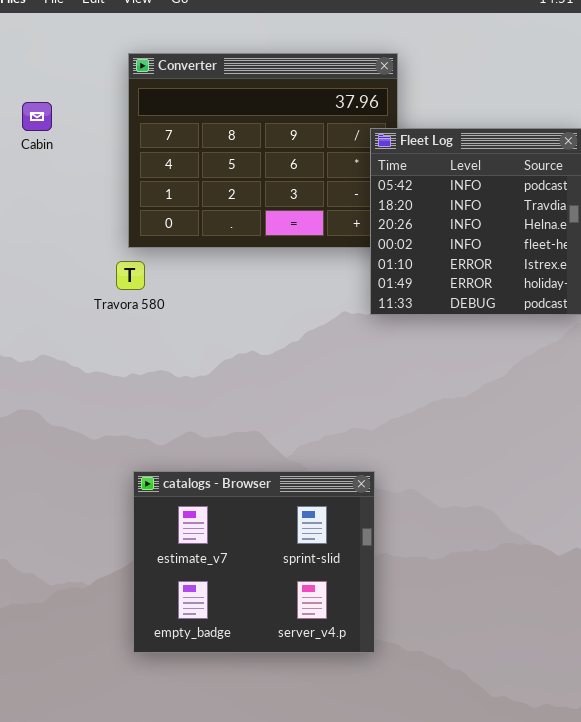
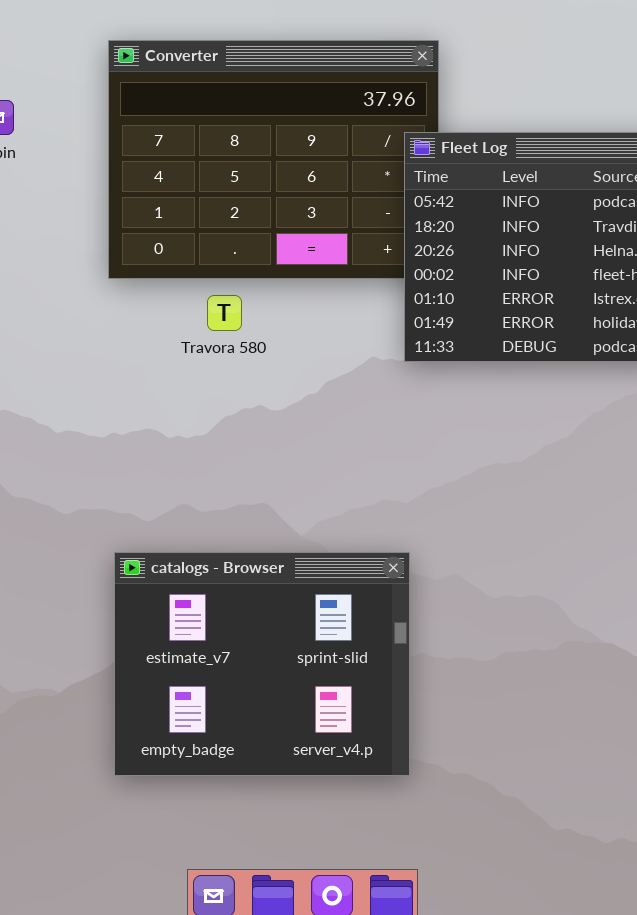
Travora 580: [116,261,145,290] -> [207,295,242,331], moved

